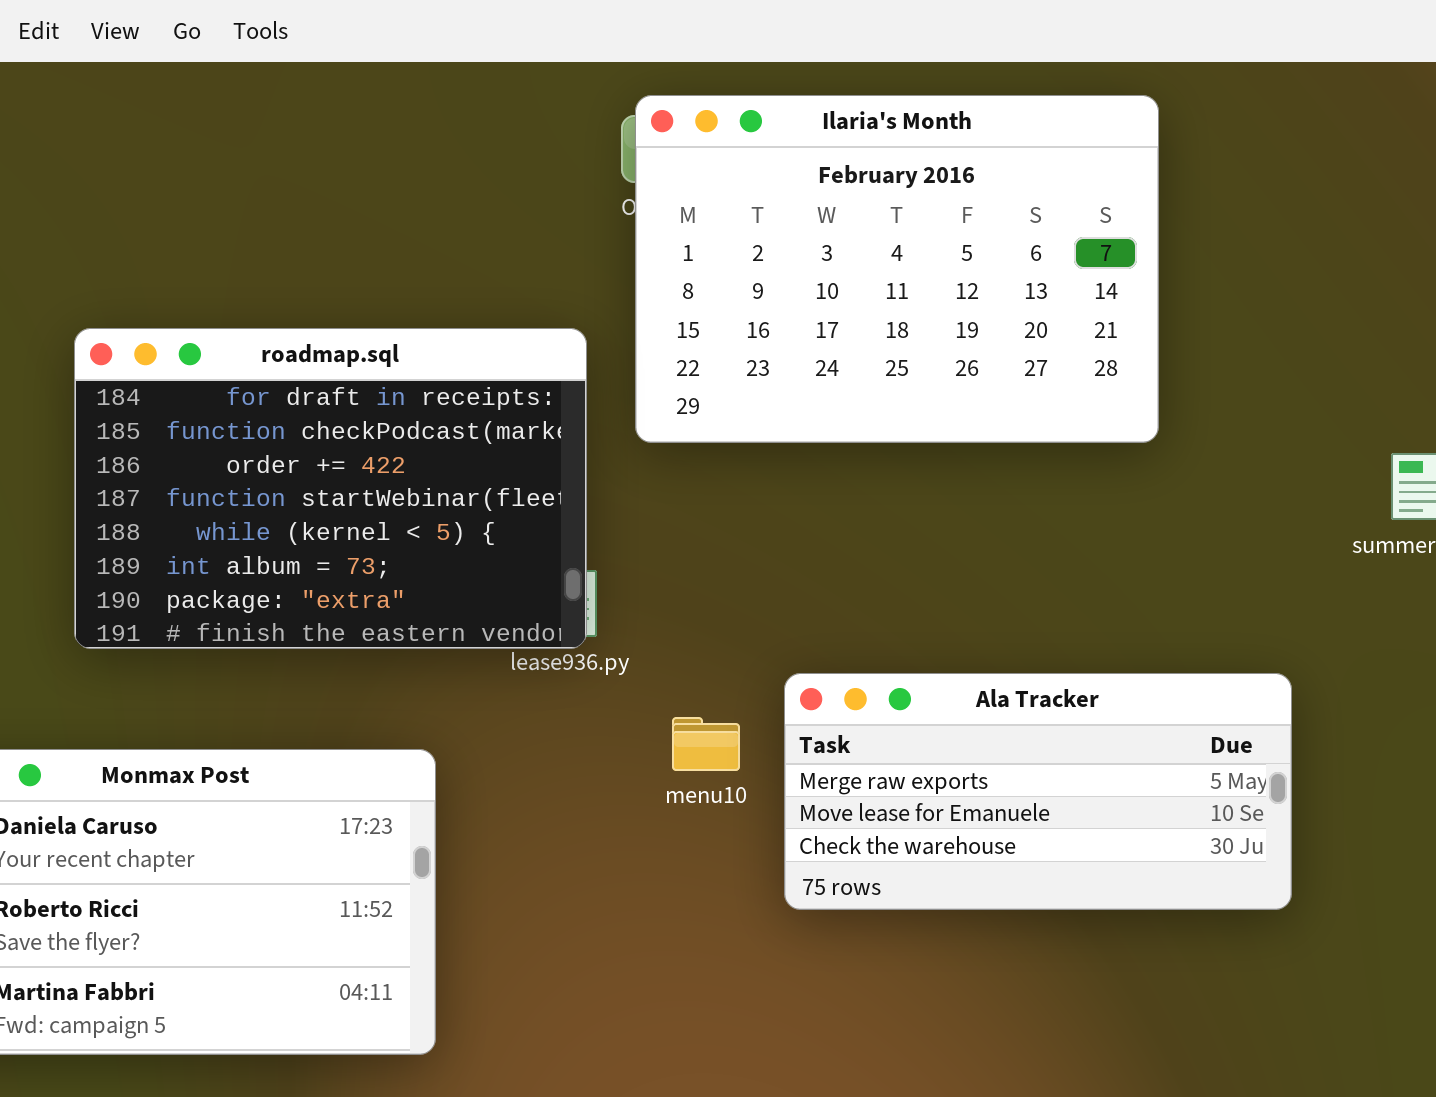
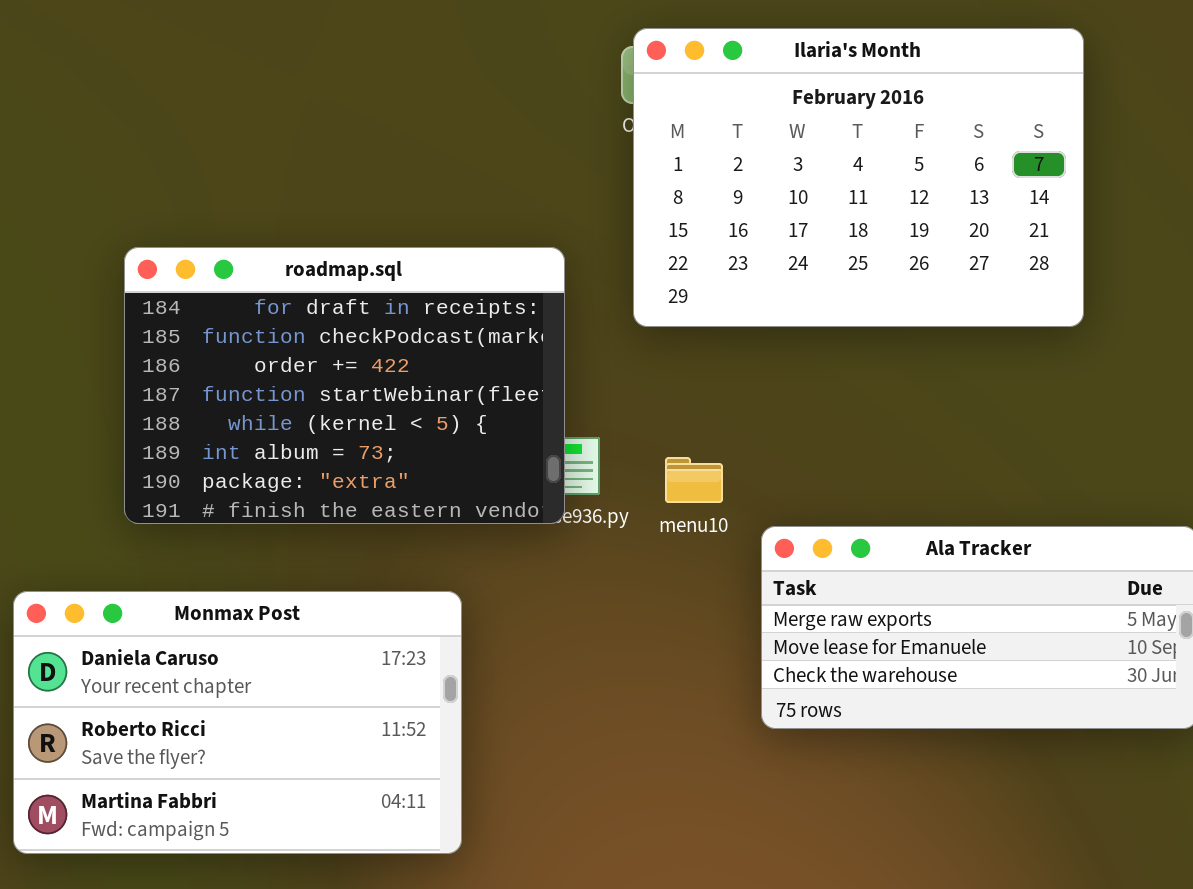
roadmap.sql: [74,328,587,649] -> [124,247,565,524], moved
menu10: [672,717,740,771] -> [665,457,723,503], moved

